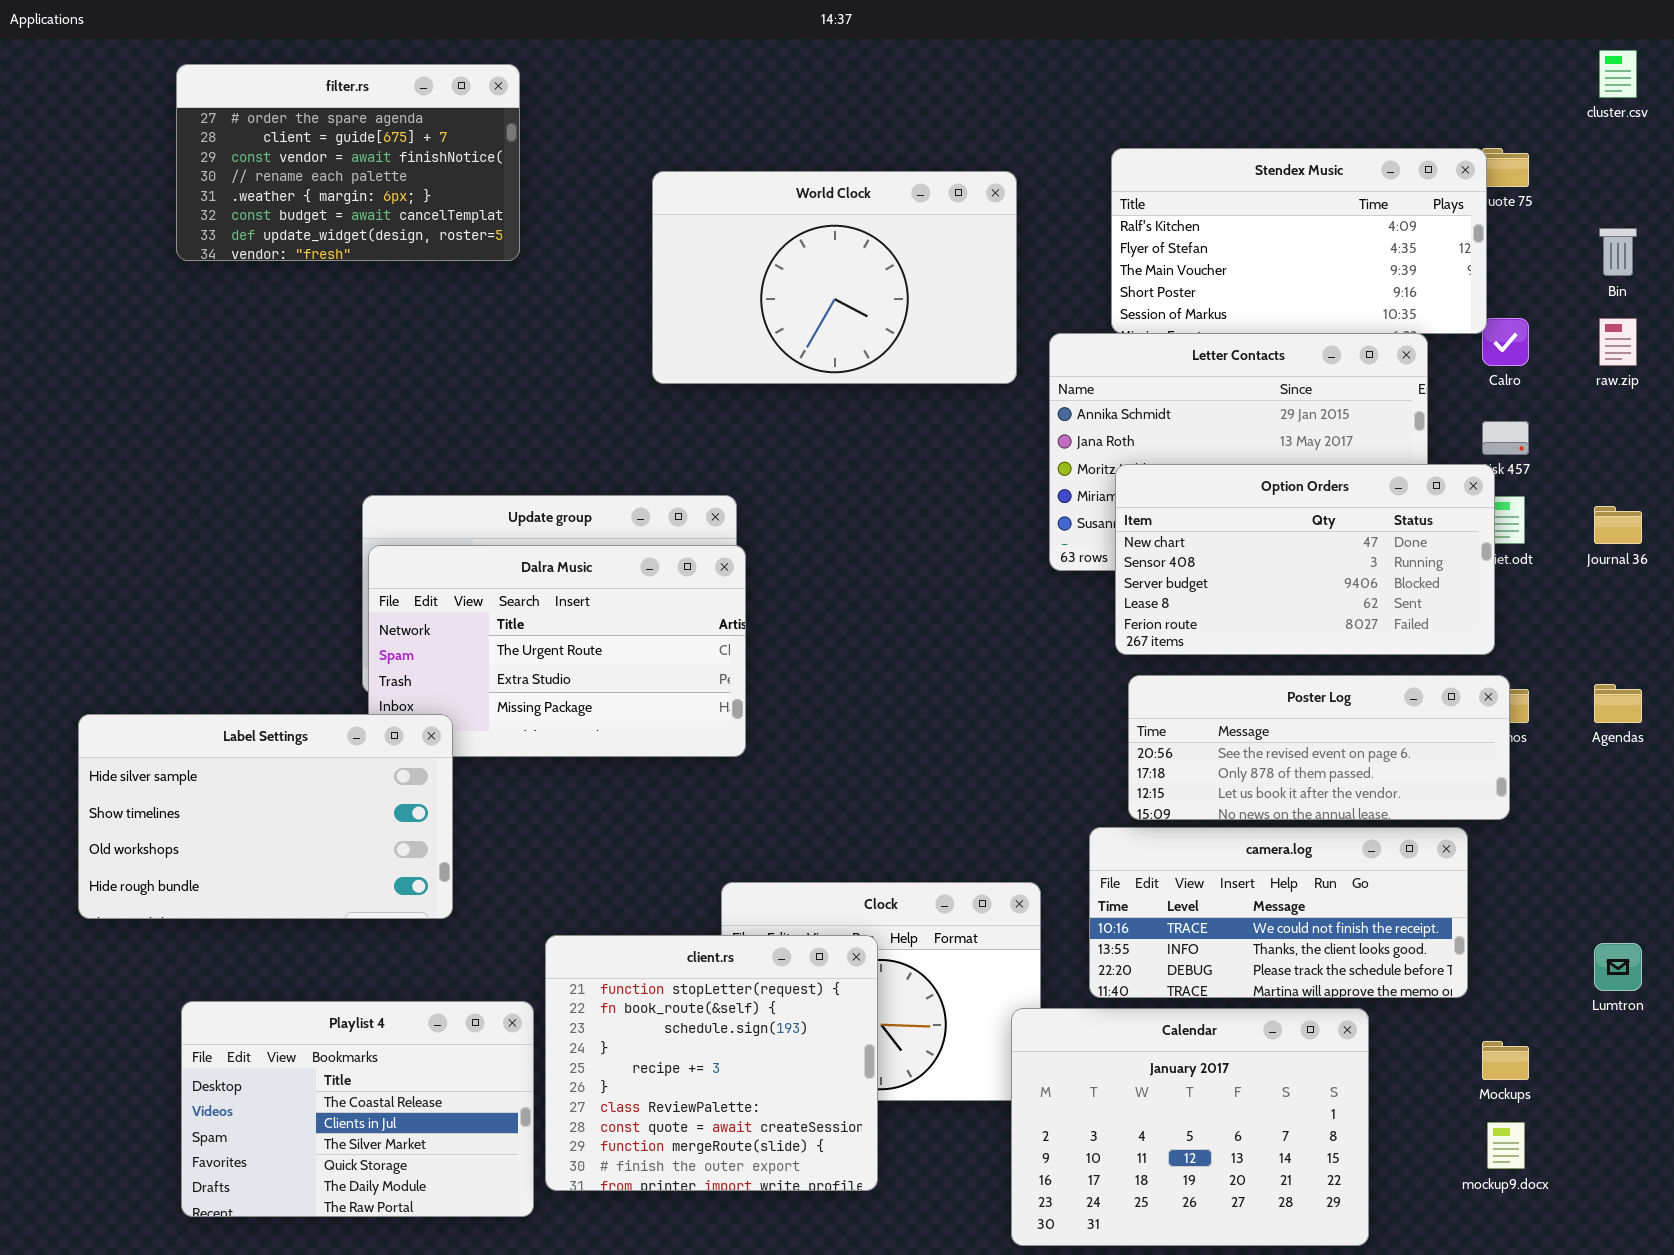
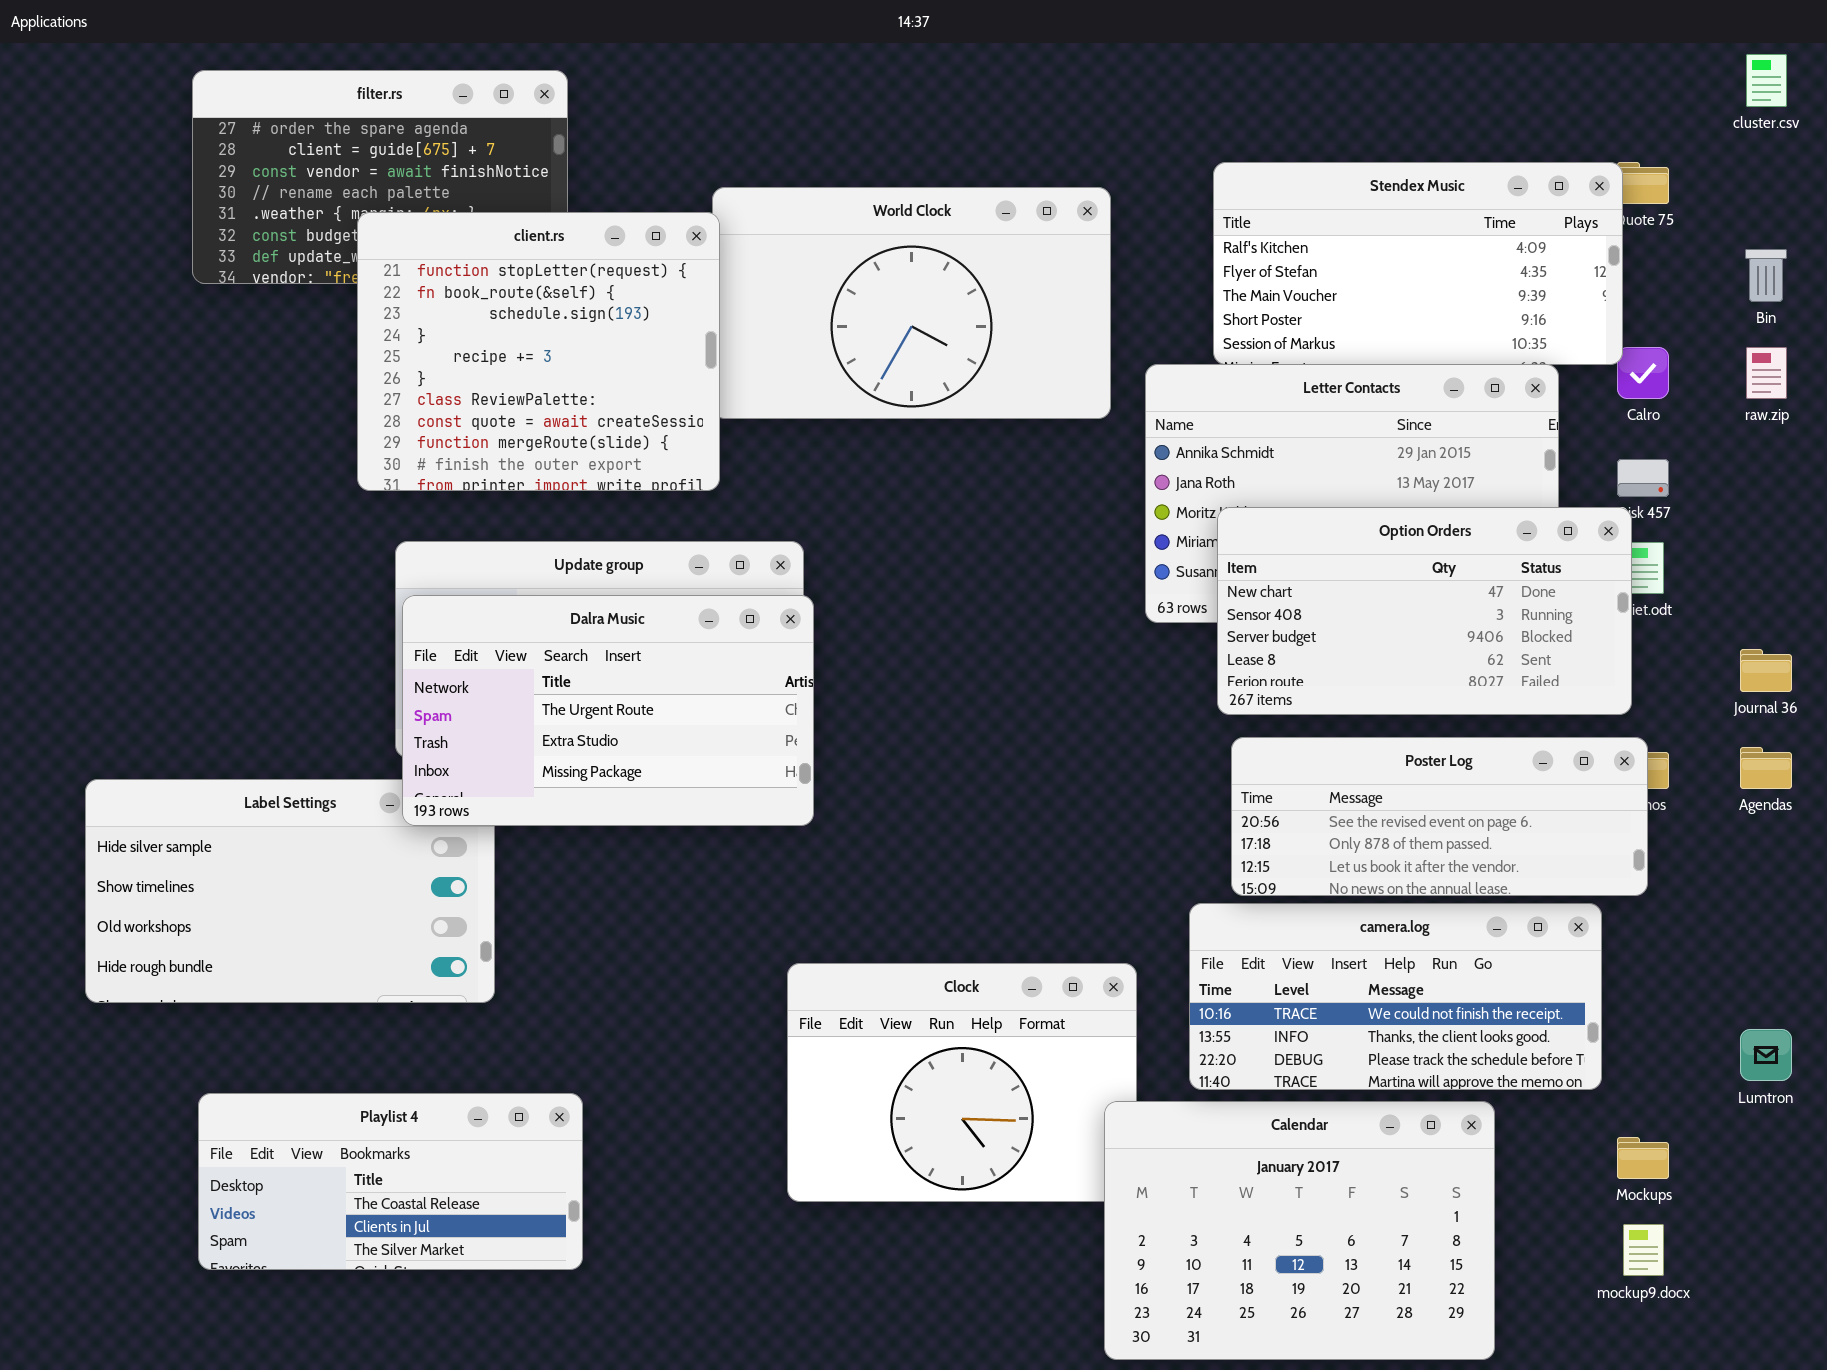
Journal 36: [1594,506,1642,544] -> [1740,649,1792,692], moved
Dalra Music: [368,545,746,757] -> [402,595,814,826], raised
client.rs: [545,935,878,1191] -> [357,212,720,491], moved
Playlist 4: [181,1001,534,1217] -> [198,1093,583,1270], resized

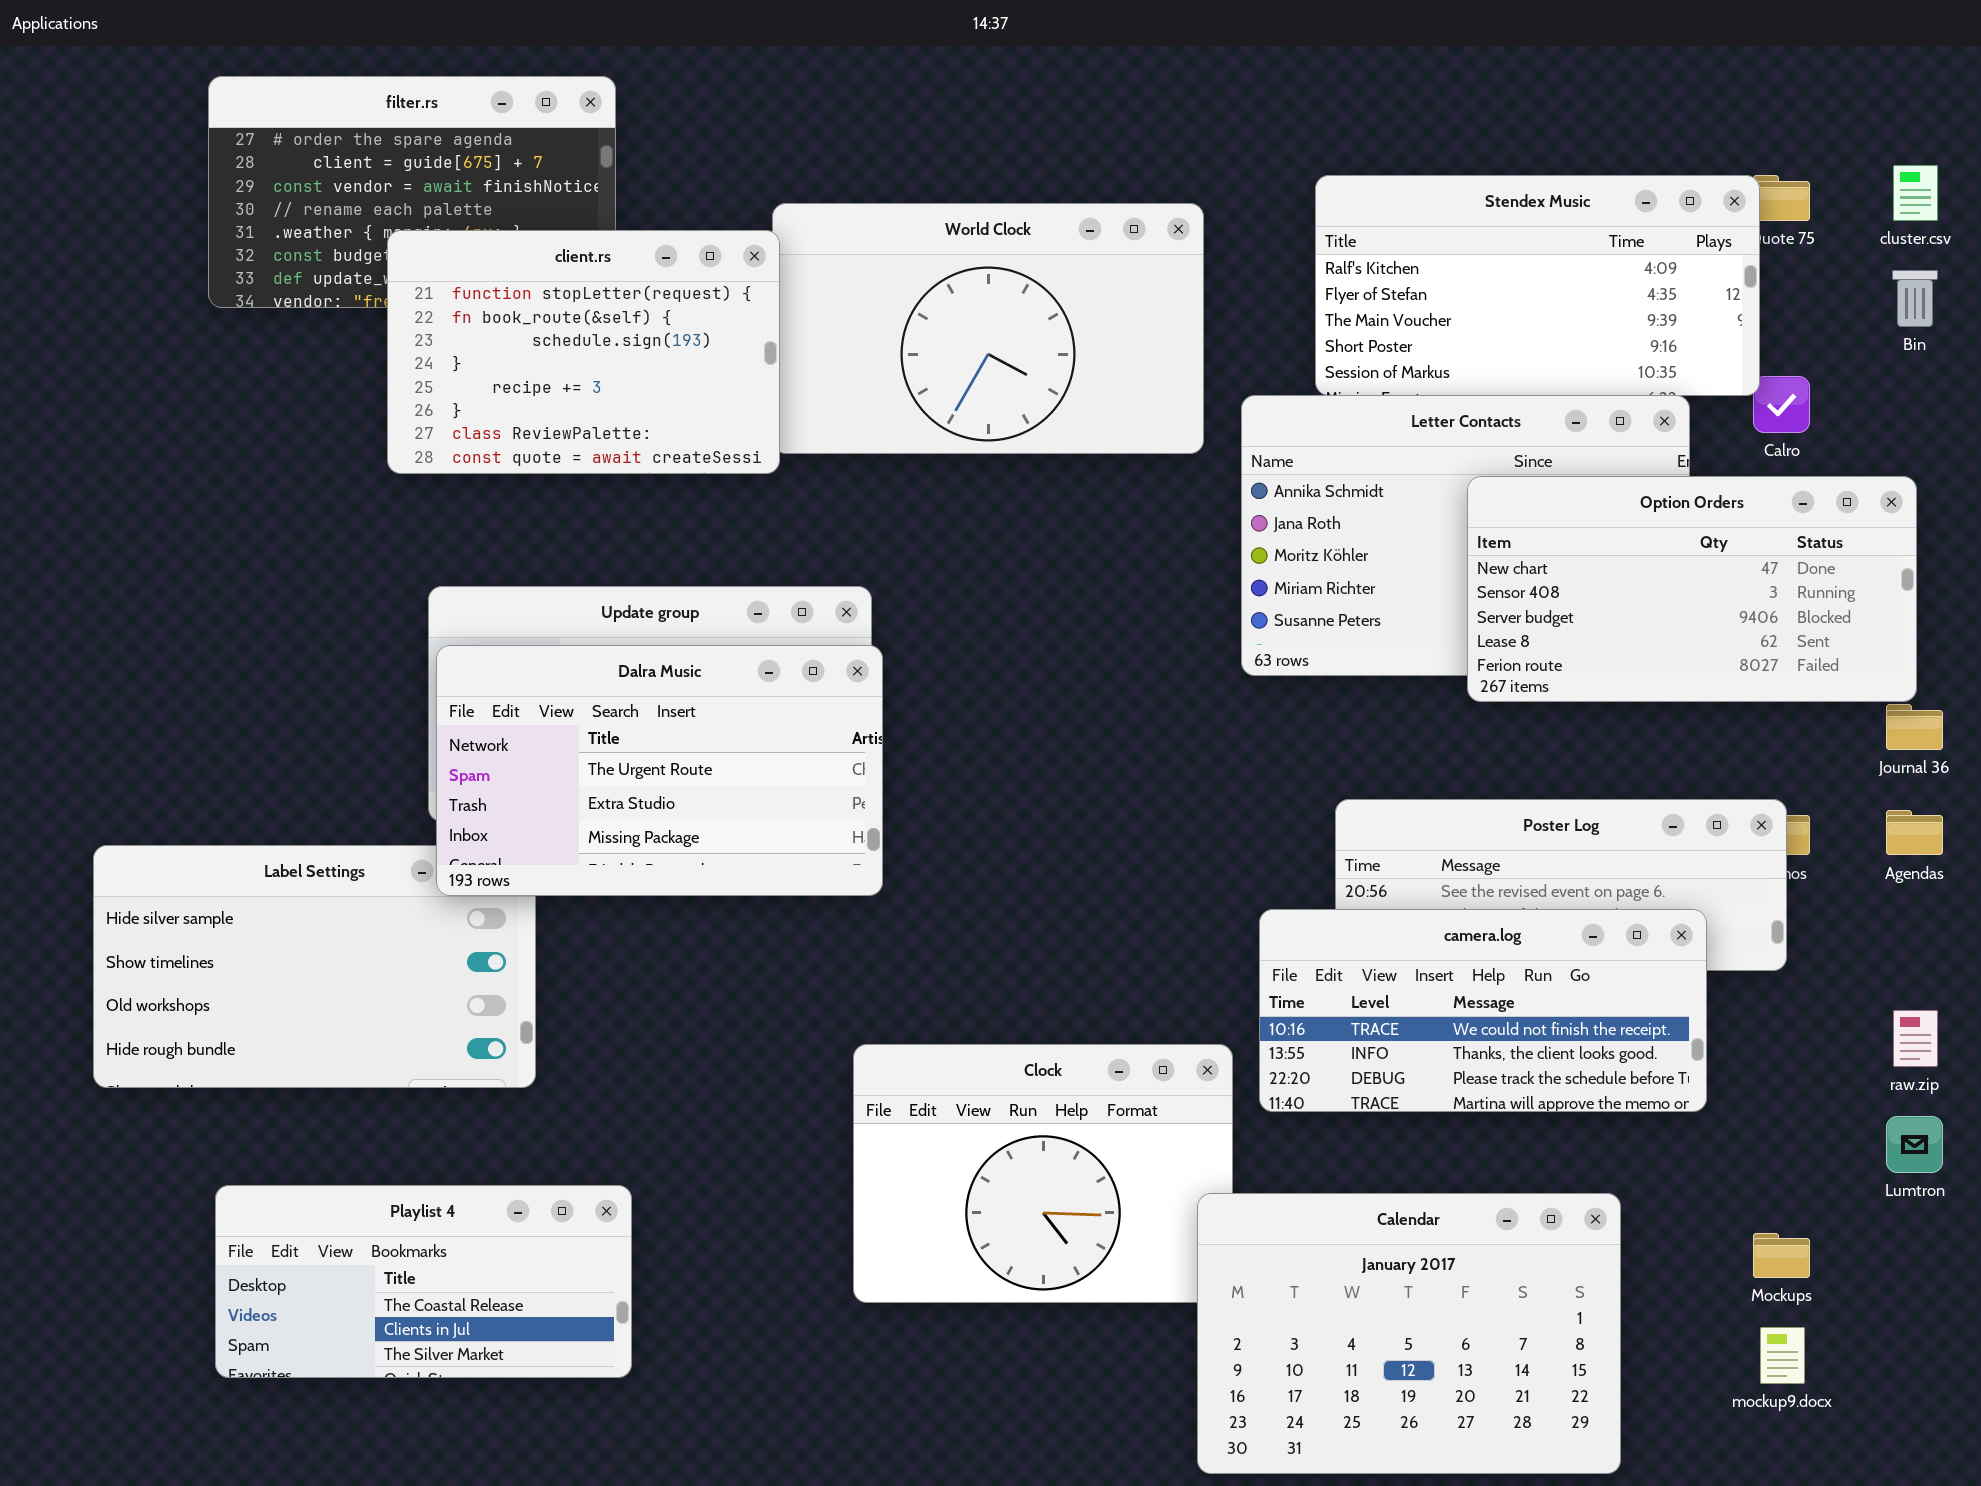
cluster.csv: [1746,54,1787,107] -> [1893,165,1938,221], moved
client.rs: [357,212,720,491] -> [387,230,780,474], resized
raw.zip: [1746,347,1787,399] -> [1893,1010,1938,1067], moved
Option Orders: [1217,507,1632,715] -> [1467,476,1917,702], moved
camera.log: [1189,903,1602,1090] -> [1259,909,1707,1112], moved

